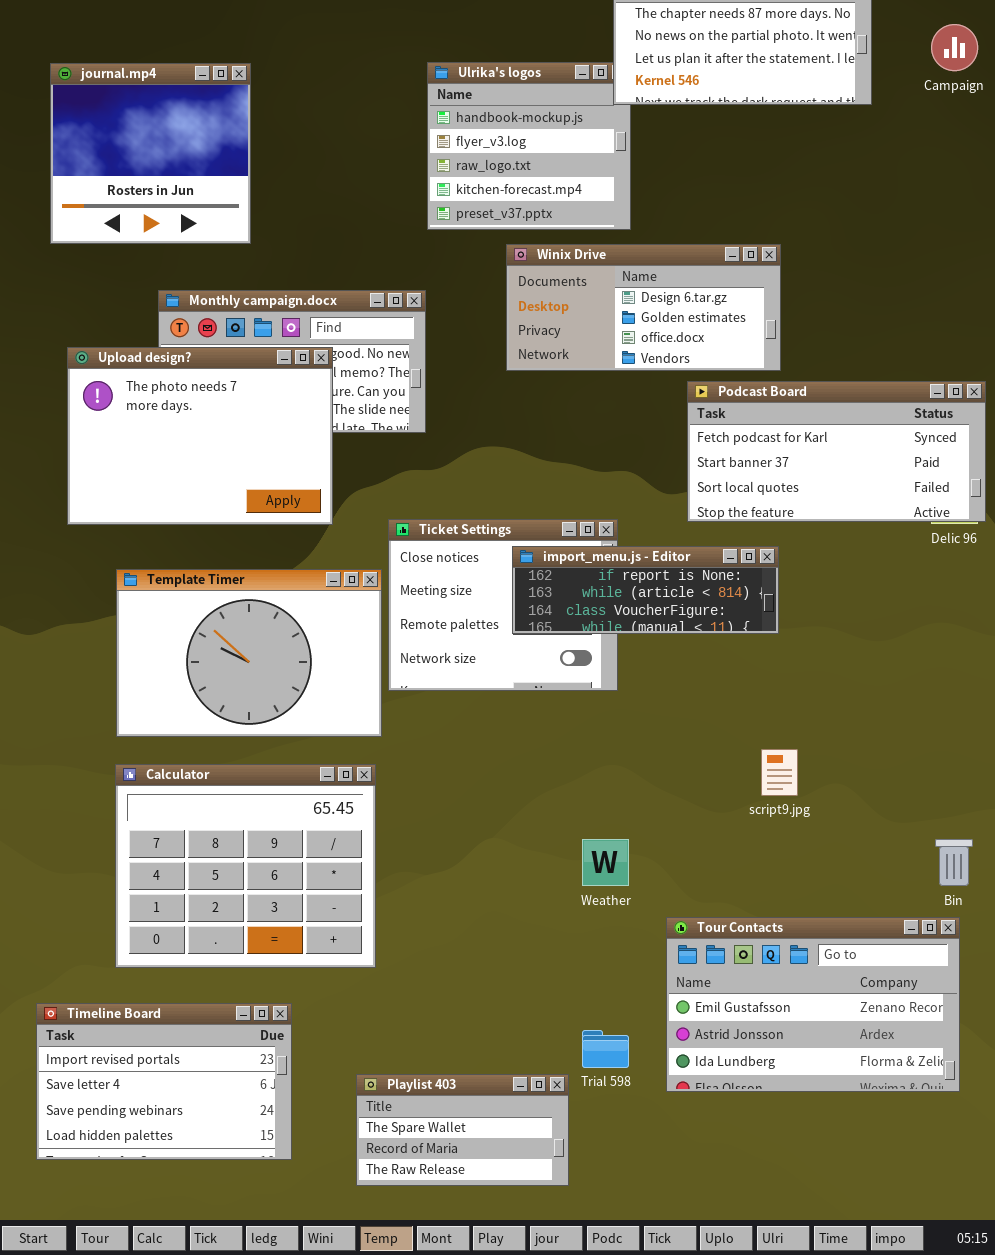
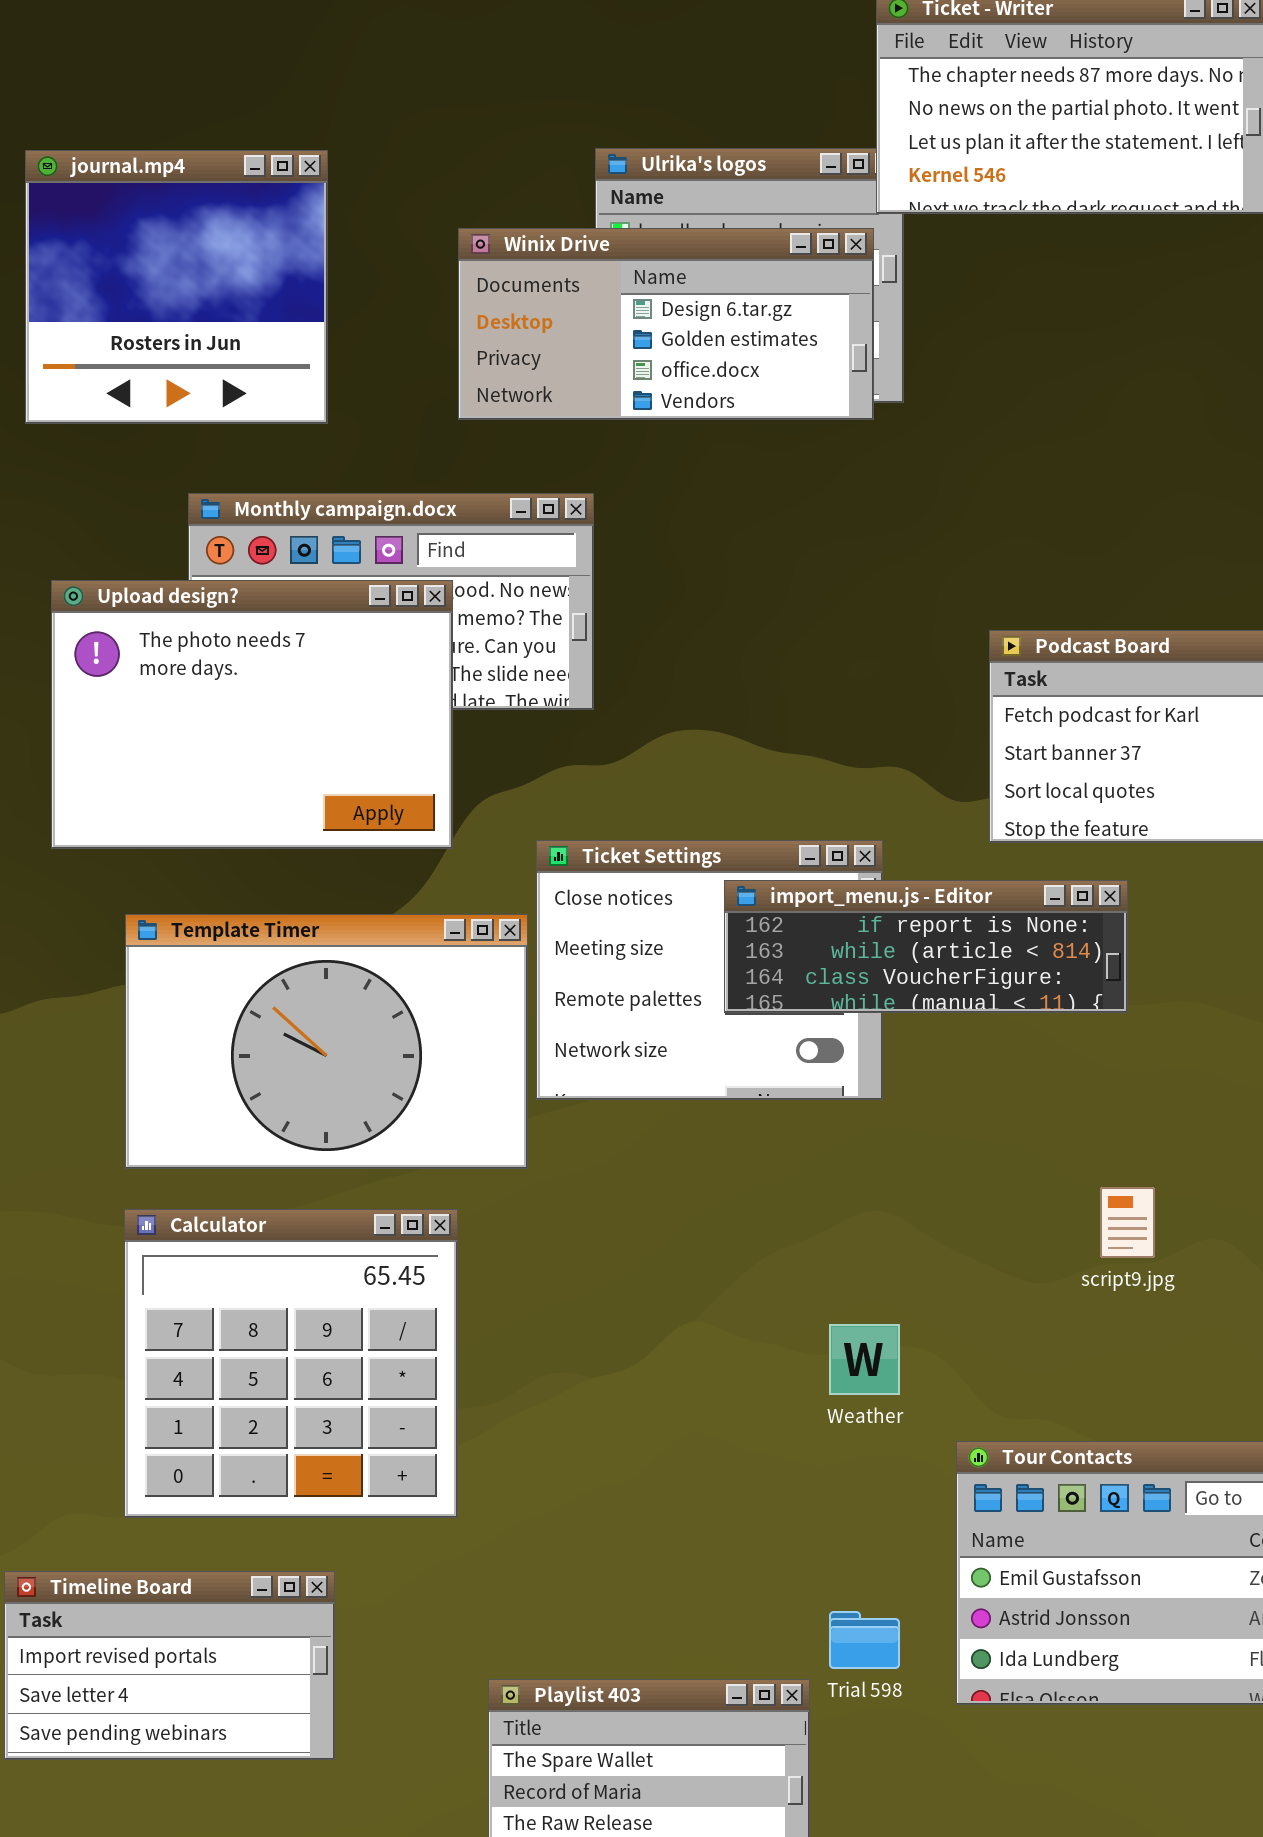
Winix Drive: [506,244,781,371] -> [458,228,874,420], moved
Calculator: [115,764,376,968] -> [124,1209,458,1518], resized
Timeline Board: [36,1003,292,1160] -> [4,1571,335,1760], resized

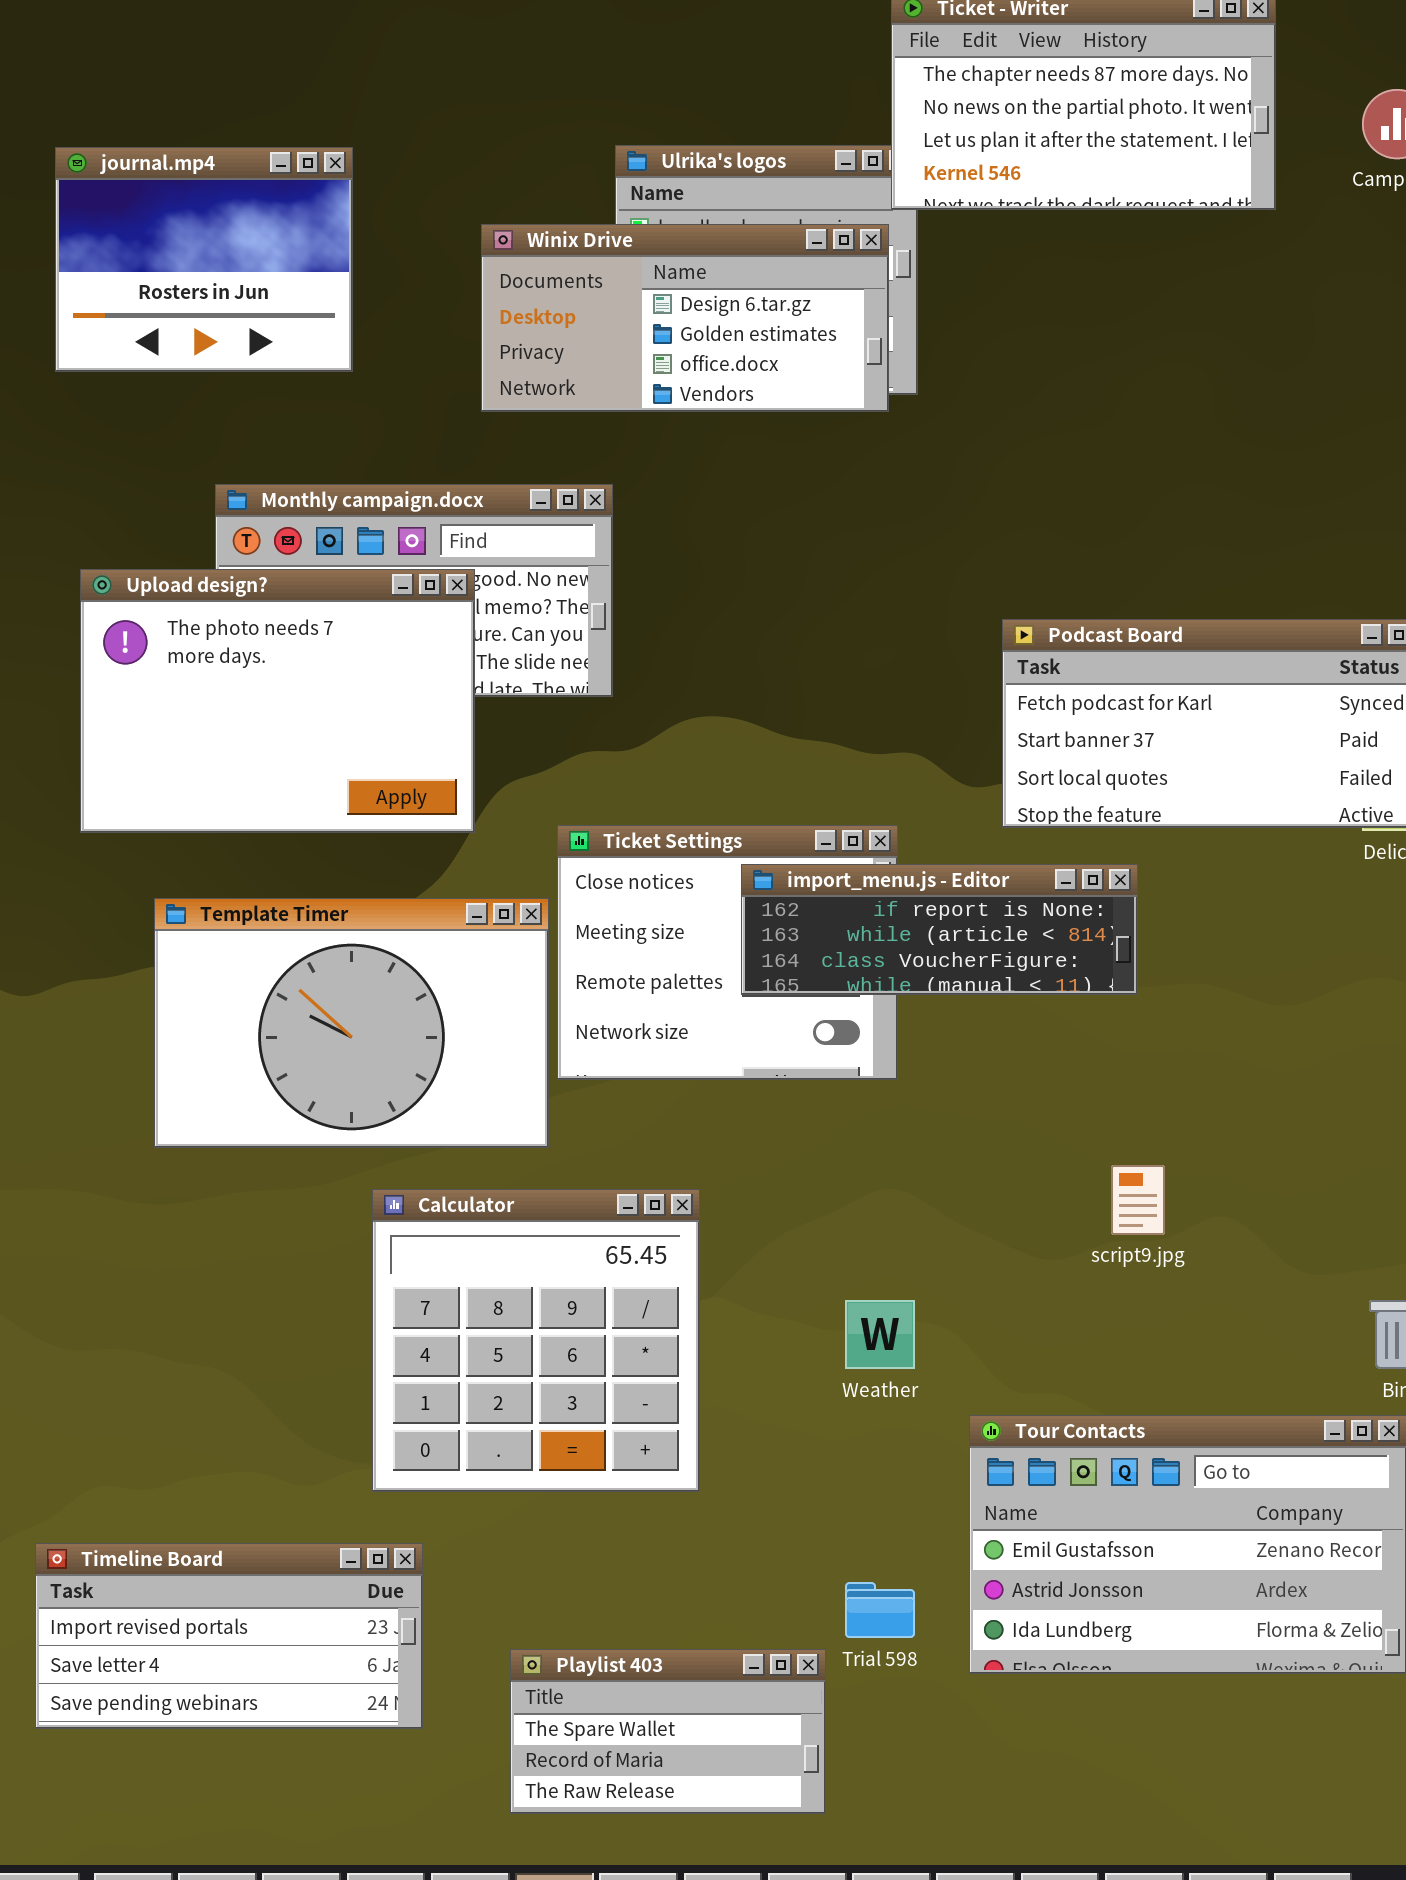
journal.mp4: [25,150,328,424] -> [55,147,353,372], resized
Calculator: [124,1209,458,1518] -> [372,1189,700,1492], moved
Timeline Board: [4,1571,335,1760] -> [35,1543,423,1729], resized

